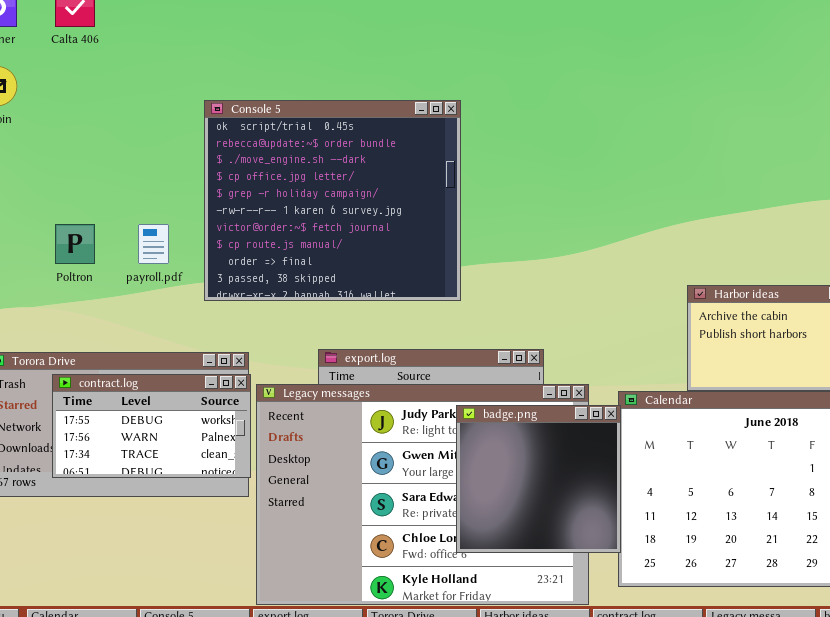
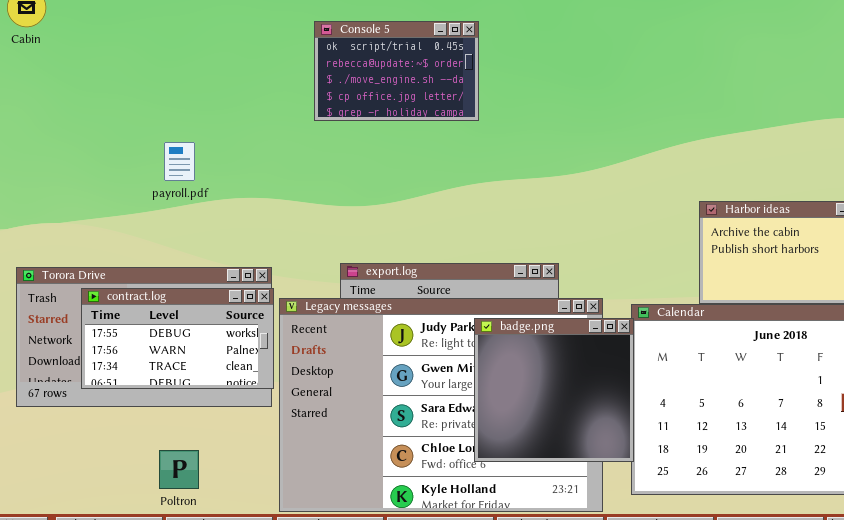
Console 5: [204,100,461,301] -> [314,21,479,121], resized
Poltron: [55,224,95,264] -> [159,450,199,489], moved

